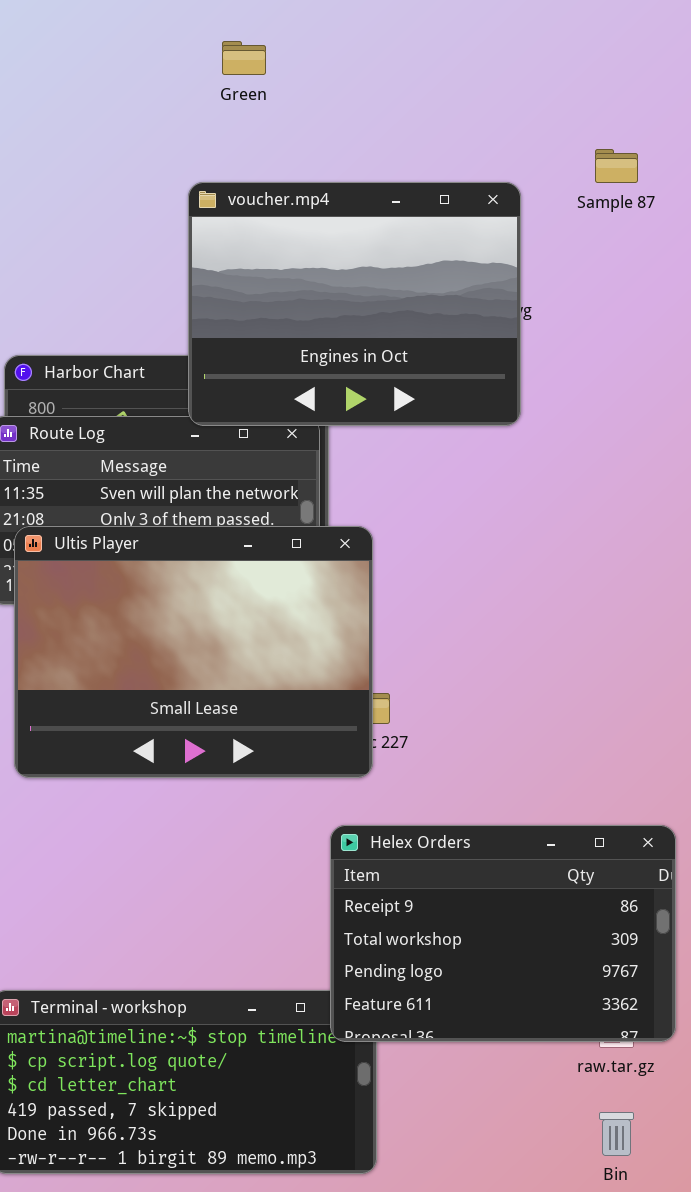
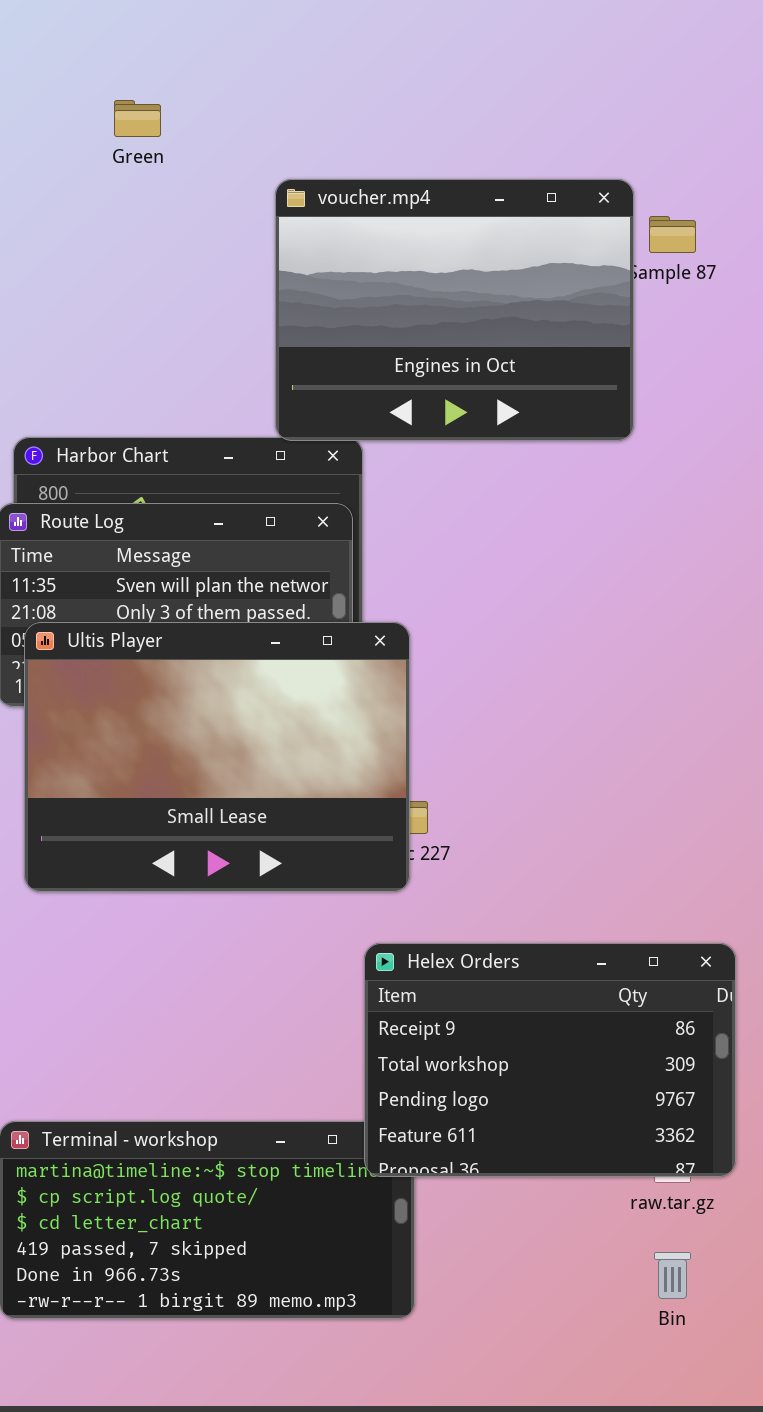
Green: [222,41,266,75] -> [114,100,161,137], moved
voucher.mp4: [188,182,521,426] -> [275,179,634,441], moved

